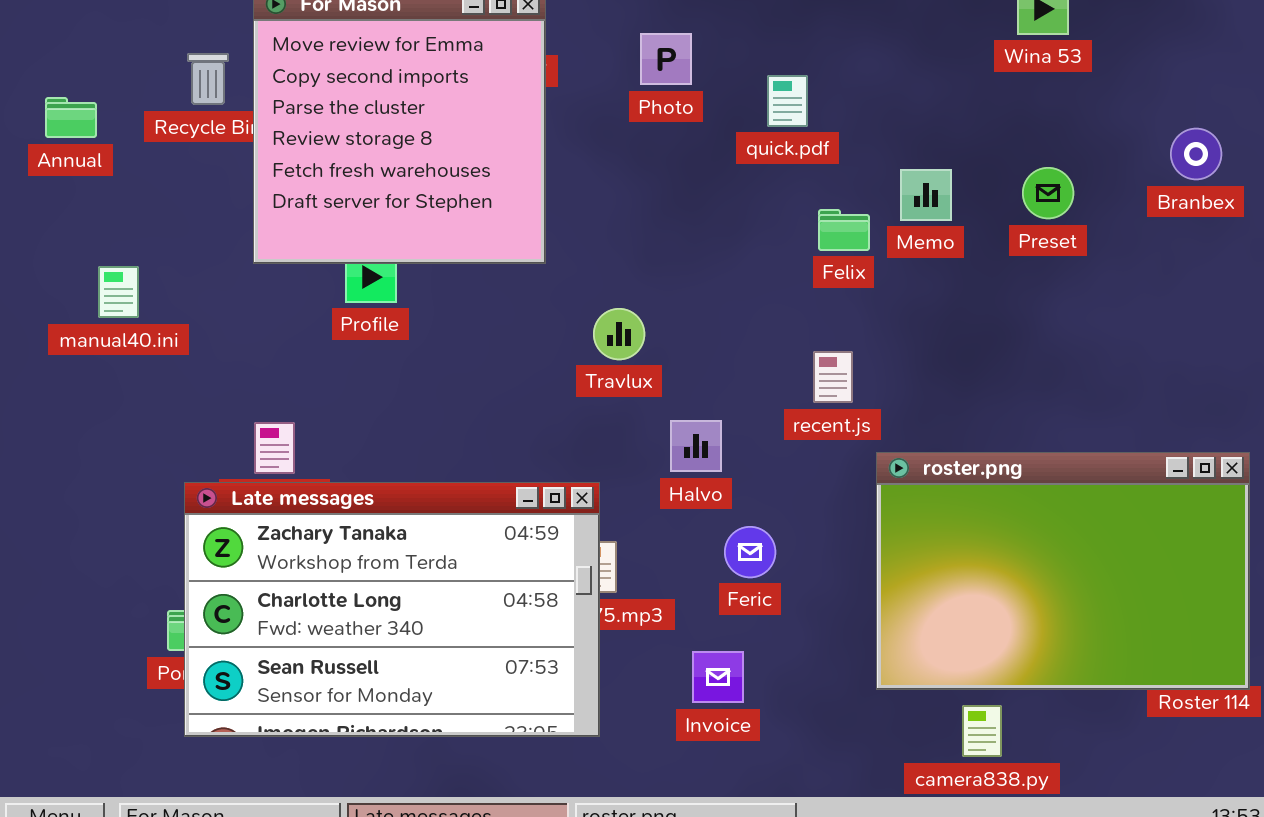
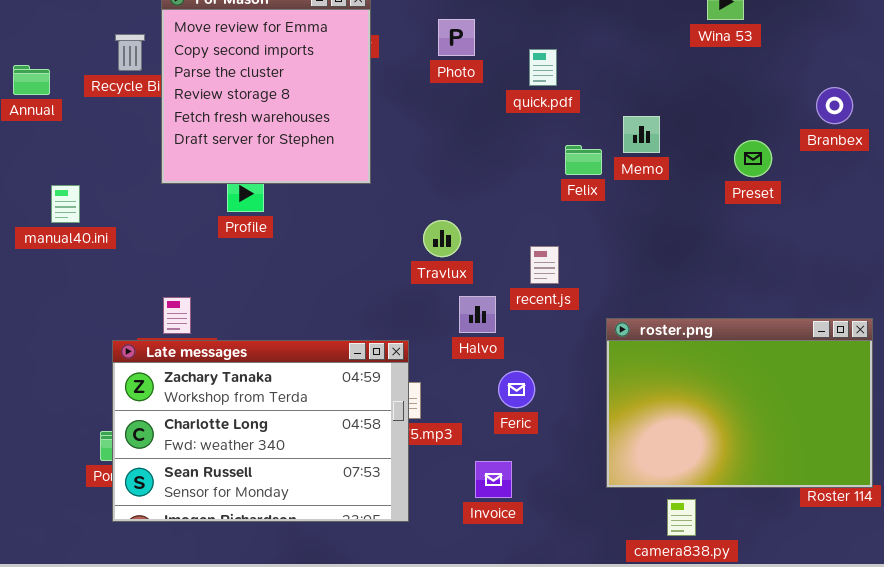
Preset: [1022,167,1074,219] -> [734,140,772,177], moved
Travlux: [593,308,645,360] -> [423,220,461,257], moved
recent.js: [813,351,853,403] -> [530,246,559,284], moved

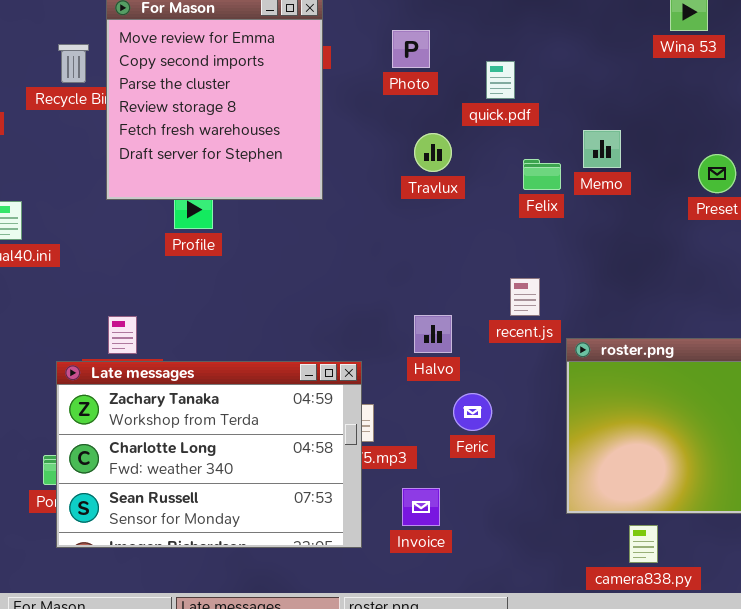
Travlux: [423,220,461,257] -> [414,133,452,172], moved
recent.js: [530,246,559,284] -> [510,278,540,316], moved
Invoice: [475,461,512,498] -> [402,488,440,526], moved

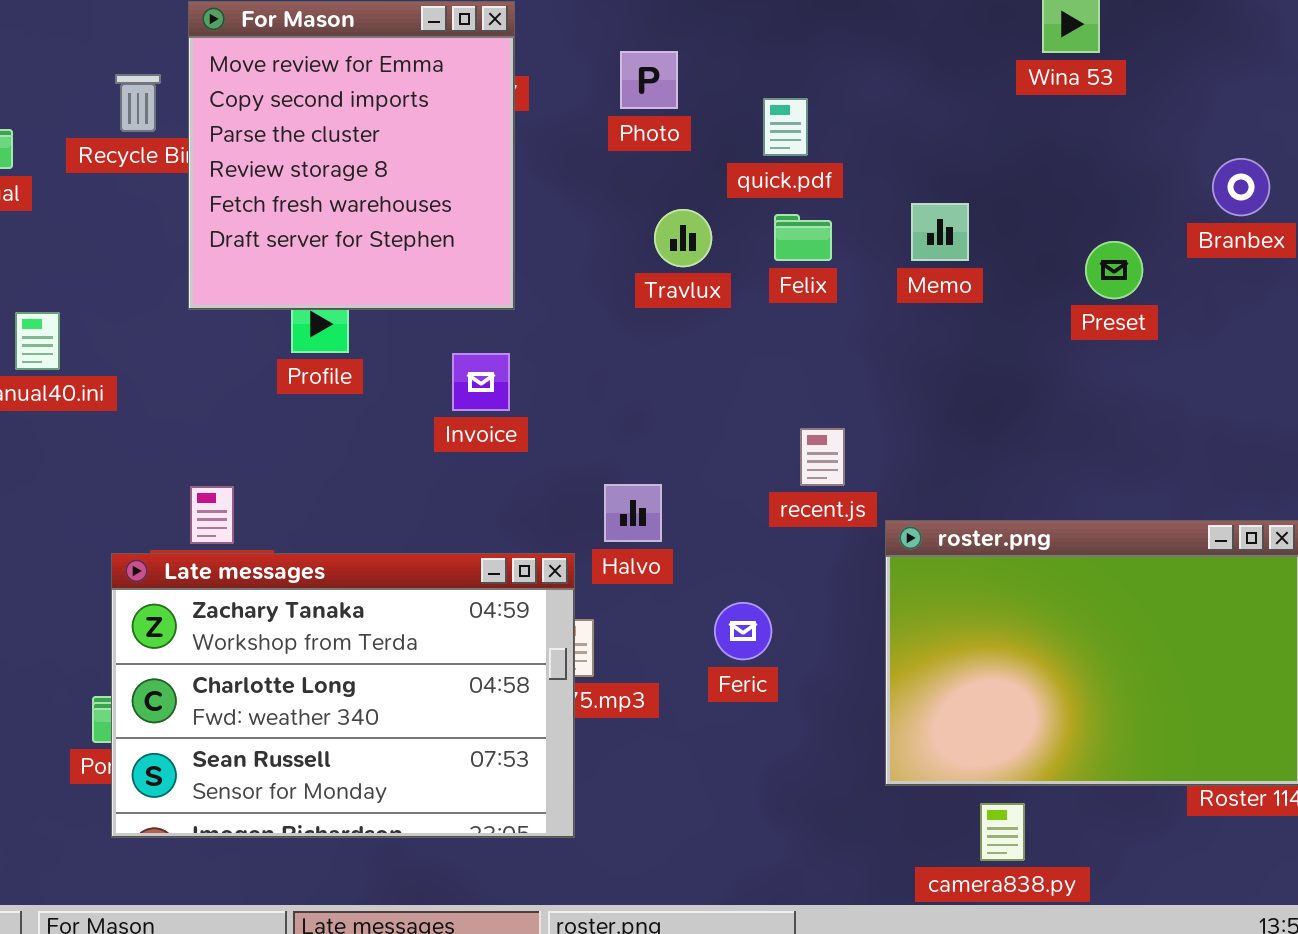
Felix: [523,159,561,190] -> [774,214,832,261], moved
Halvo: [414,315,452,353] -> [604,484,662,542], moved
Invoice: [402,488,440,526] -> [452,353,510,411], moved

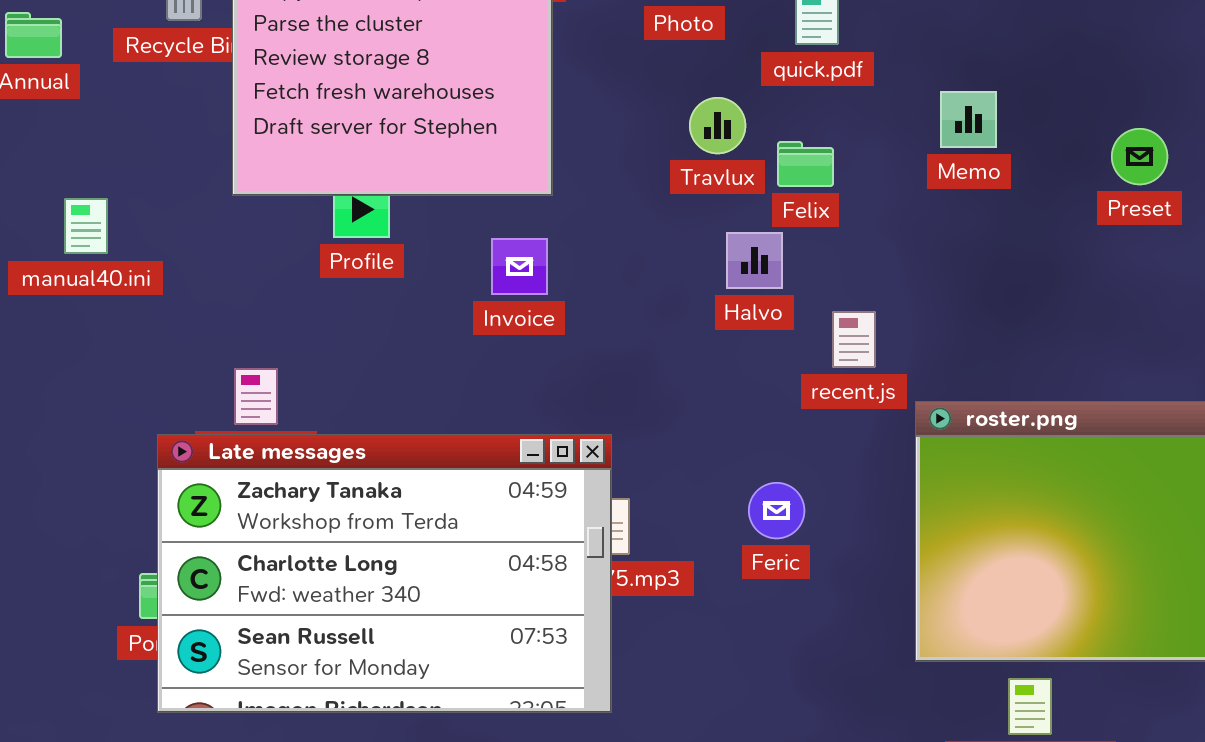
Felix: [774,214,832,261] -> [777,141,834,187], moved
Halvo: [604,484,662,542] -> [726,232,783,289], moved

